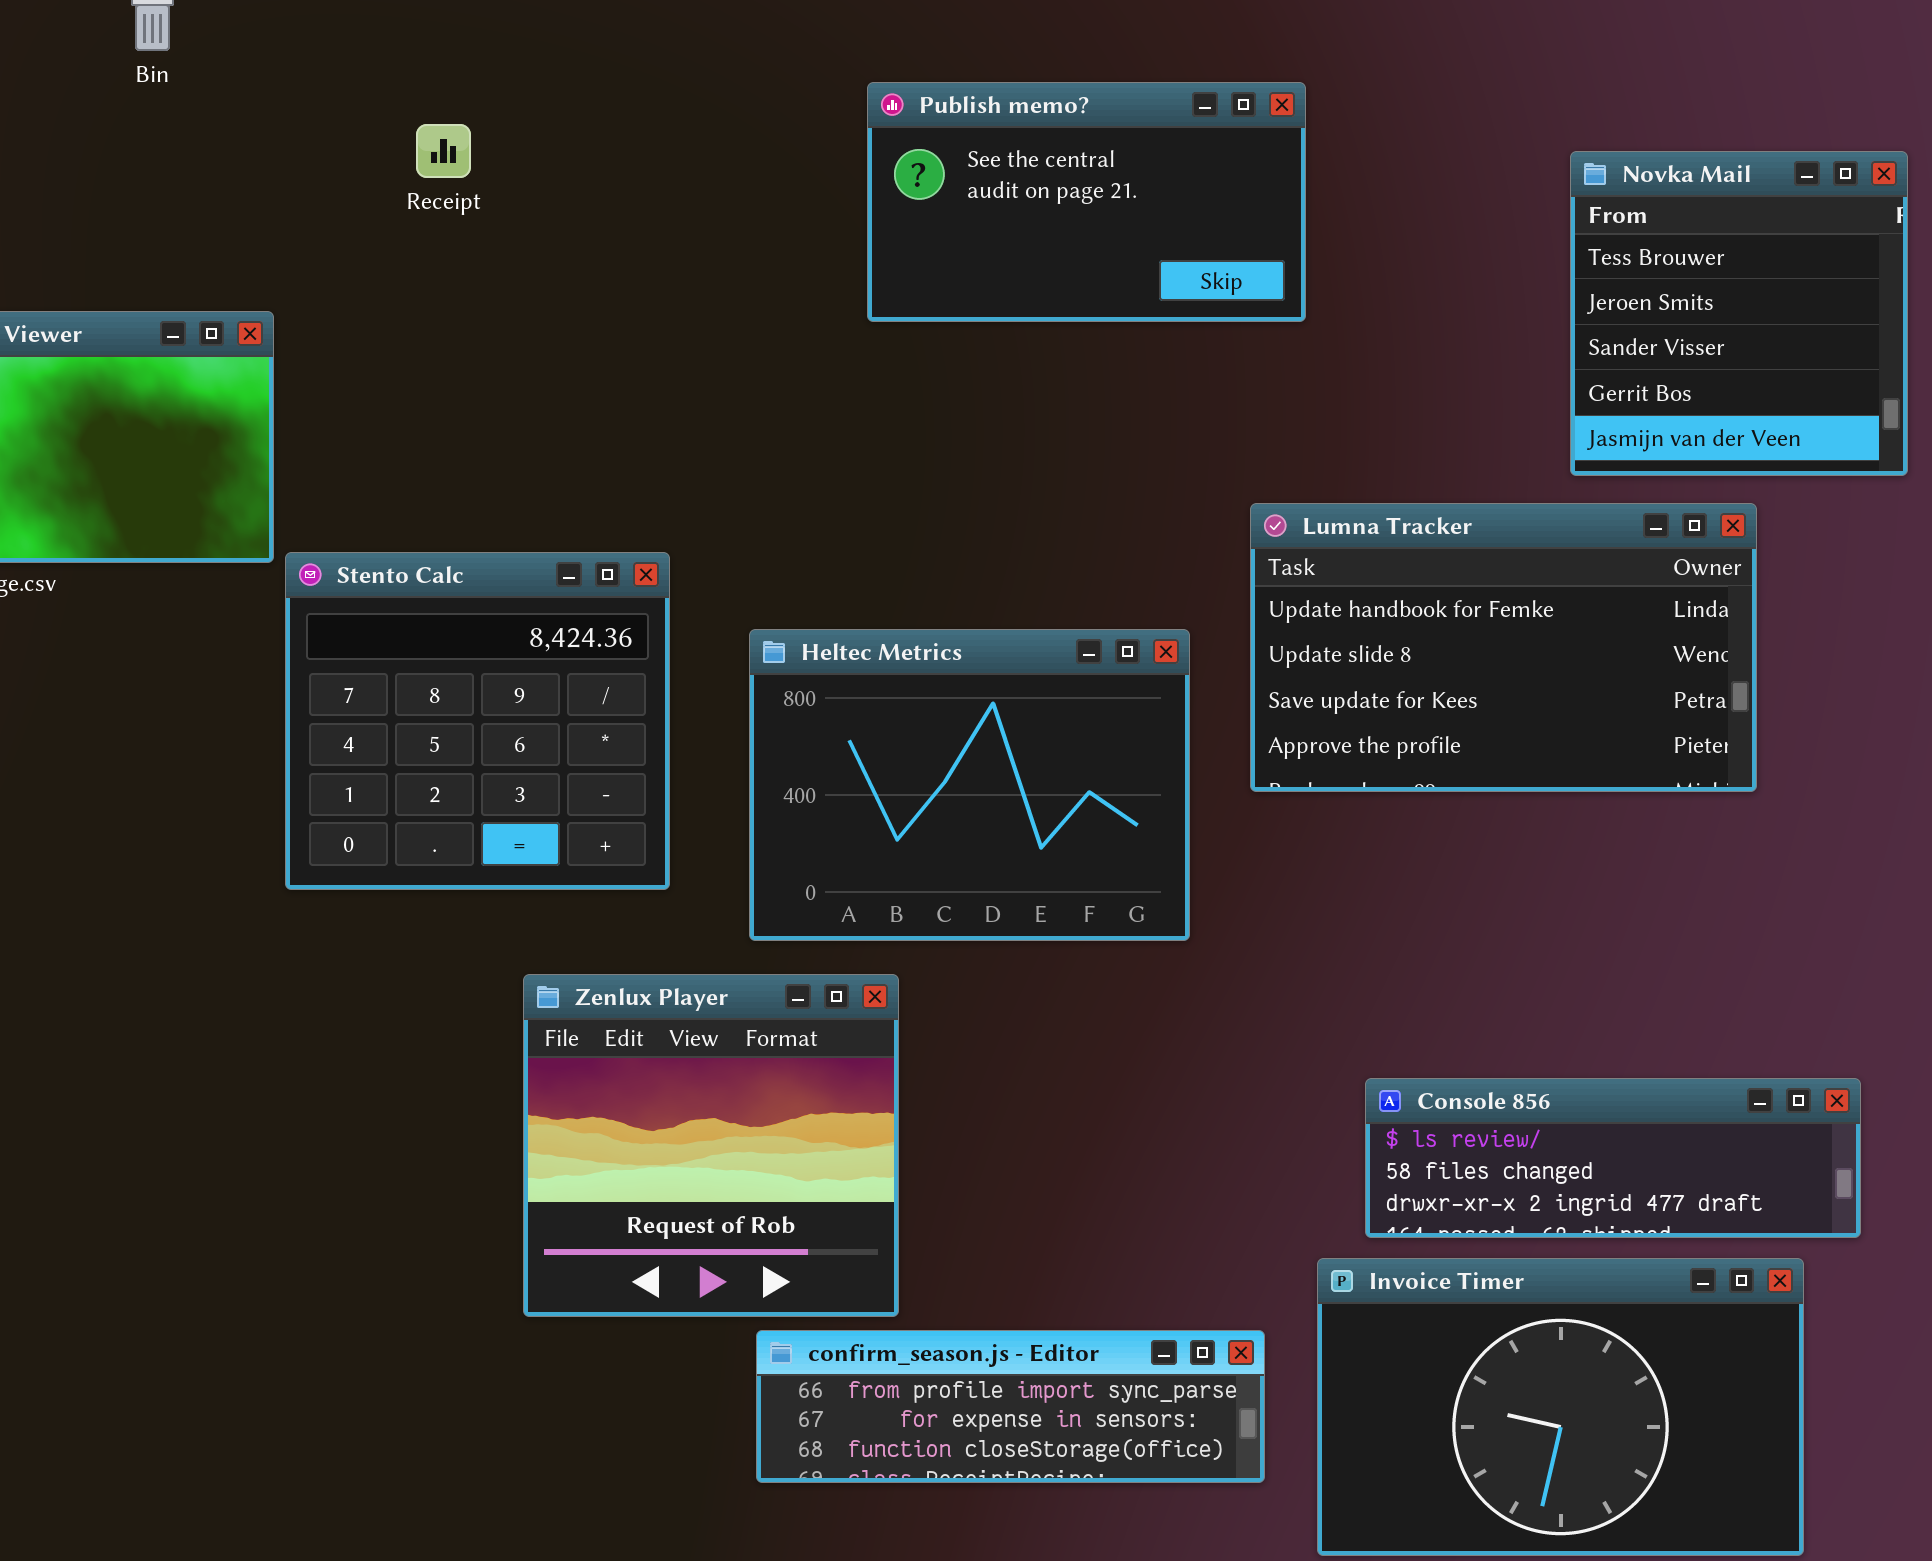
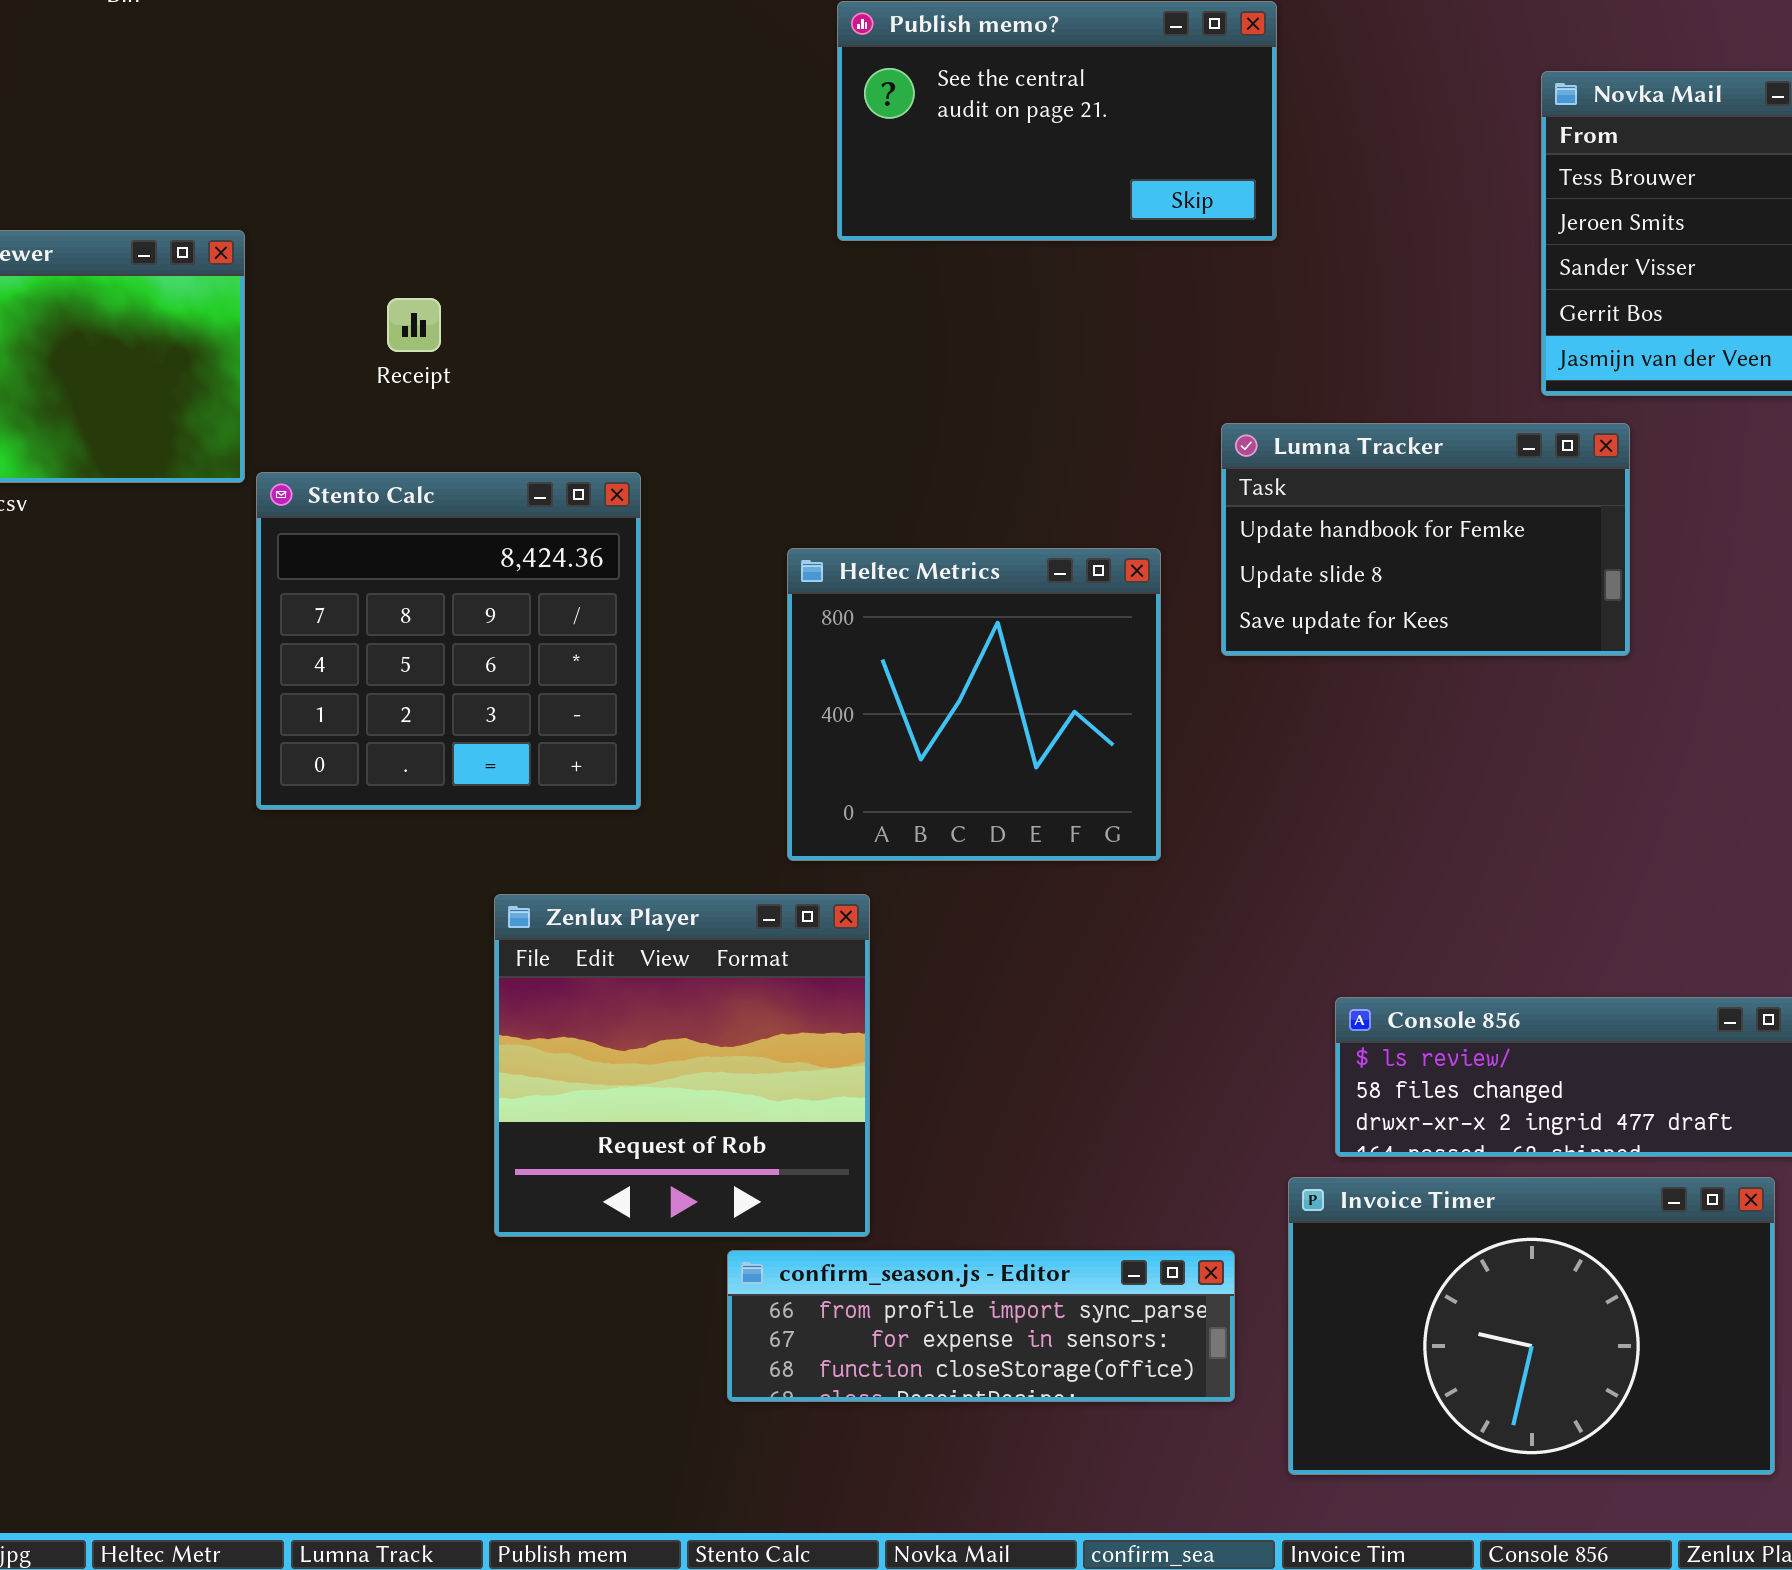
Receipt: [416,124,471,178] -> [387,298,441,352], moved
Lumna Tracker: [1250,503,1757,792] -> [1221,423,1630,656], resized
Heltec Metrics: [749,629,1190,941] -> [787,548,1161,861], resized

